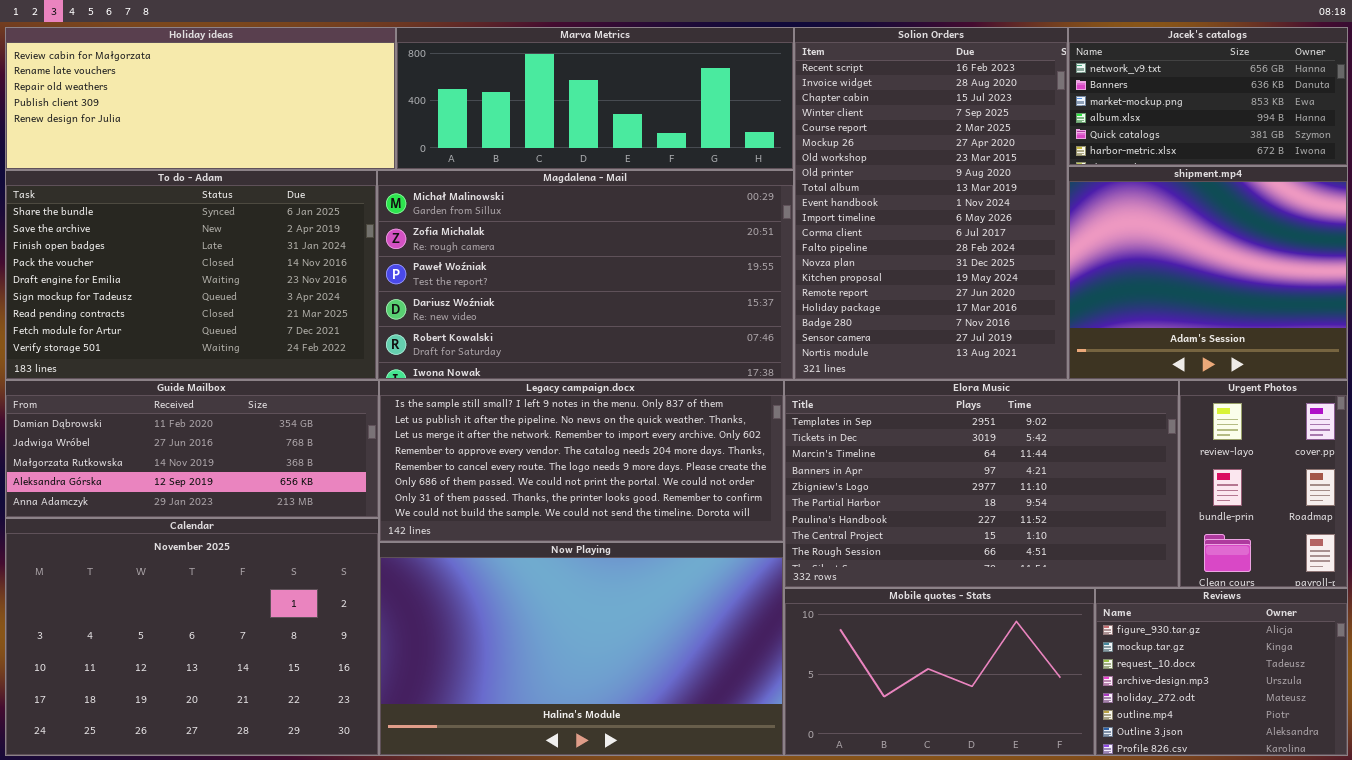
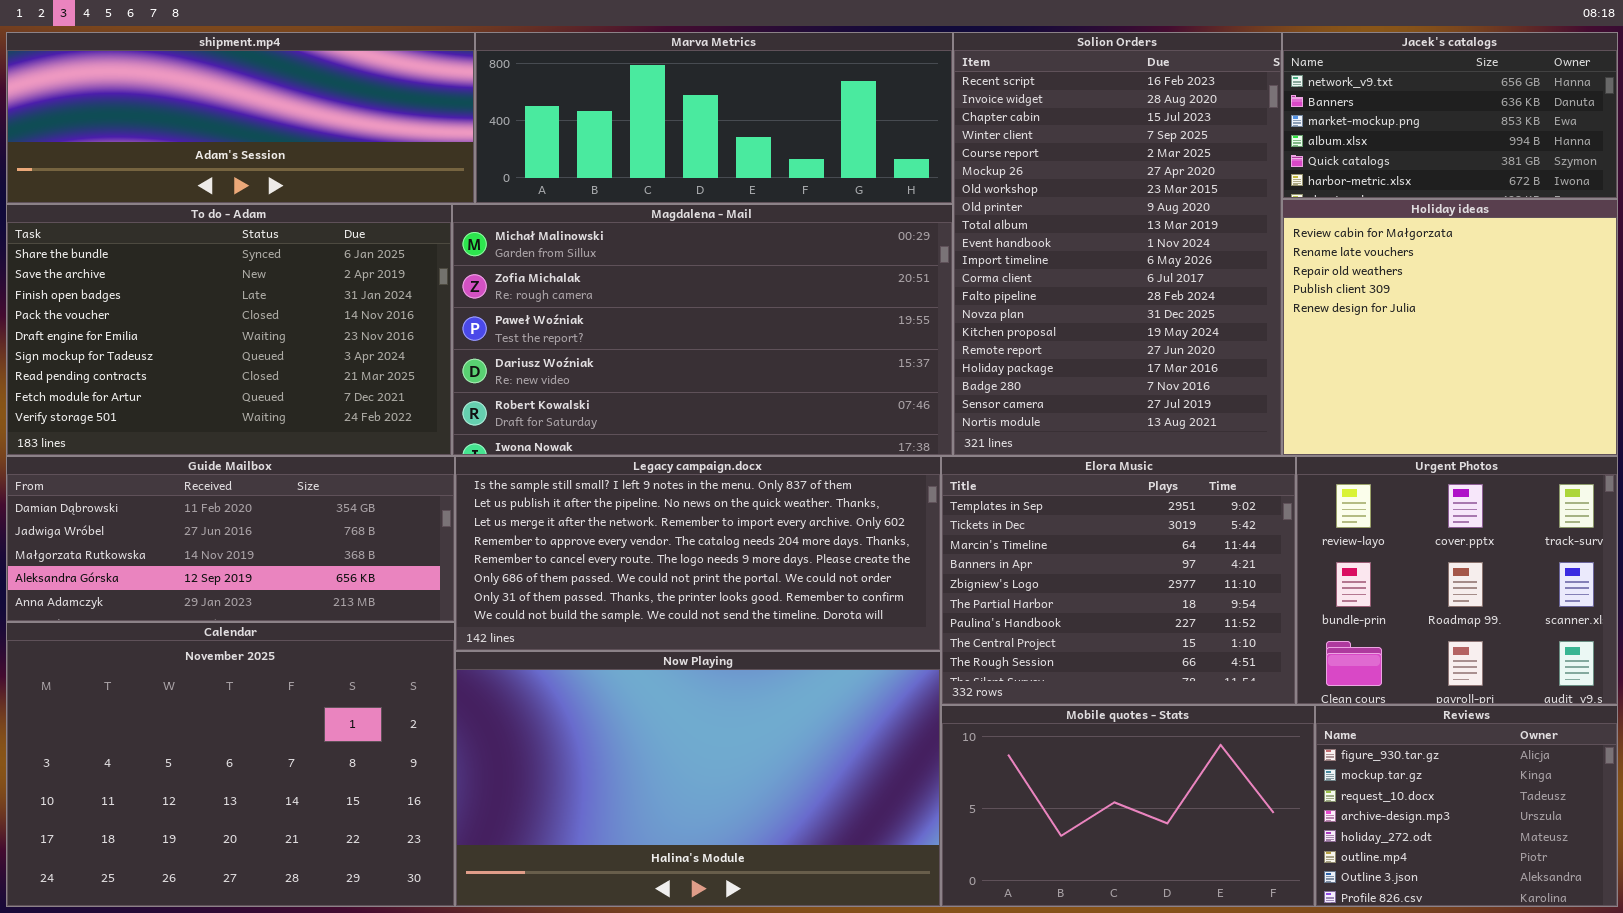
Holiday ideas: [5,27,396,170] -> [1282,199,1618,456], moved, resized
shipment.mp4: [1068,166,1348,380] -> [6,32,475,204], moved, resized
Elora Music: [784,380,1179,588] -> [941,456,1296,705], resized
Urgent Photos: [1179,380,1348,588] -> [1296,456,1618,705], resized

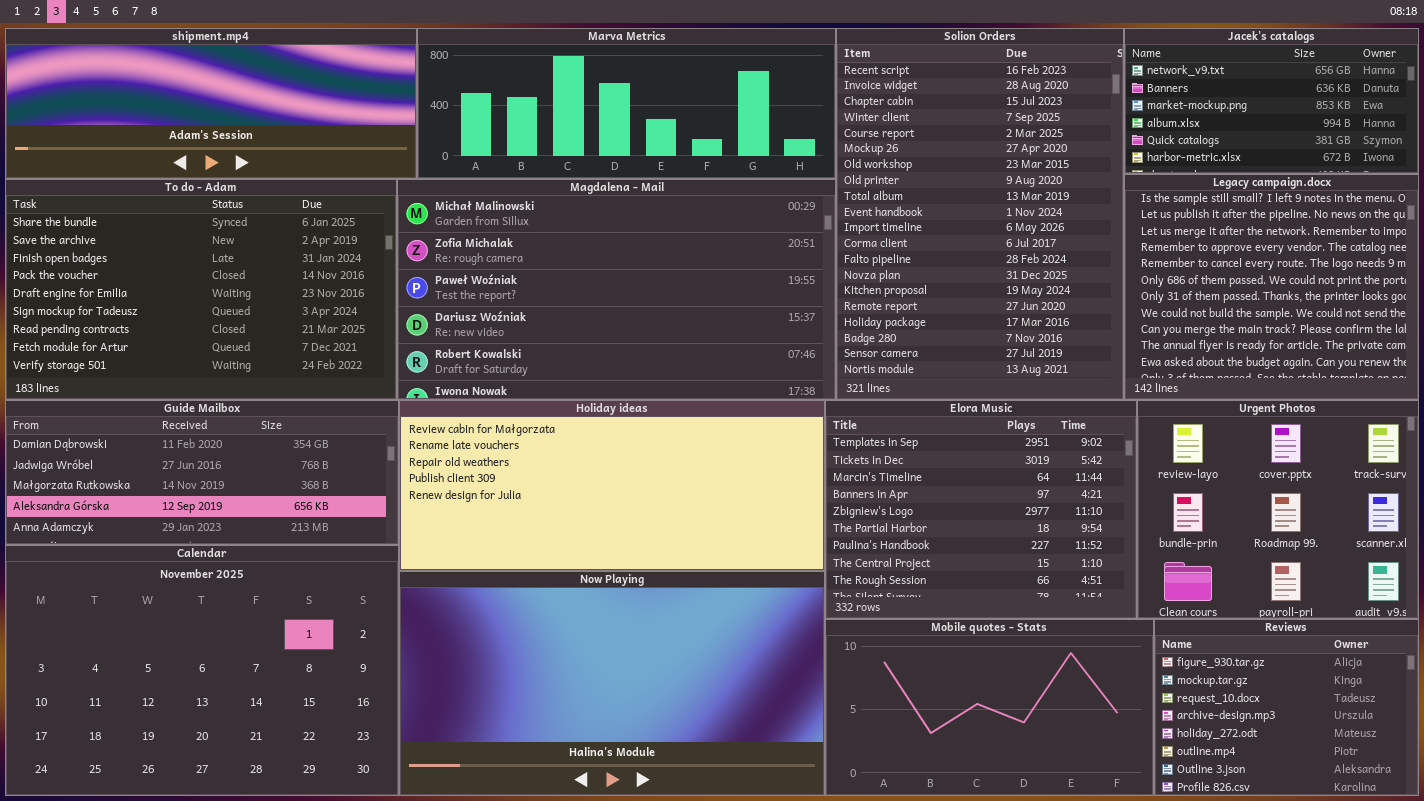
Holiday ideas: [1282,199,1618,456] -> [399,400,825,571], moved, resized
Legacy campaign.docx: [455,456,941,651] -> [1124,174,1419,400], moved, resized

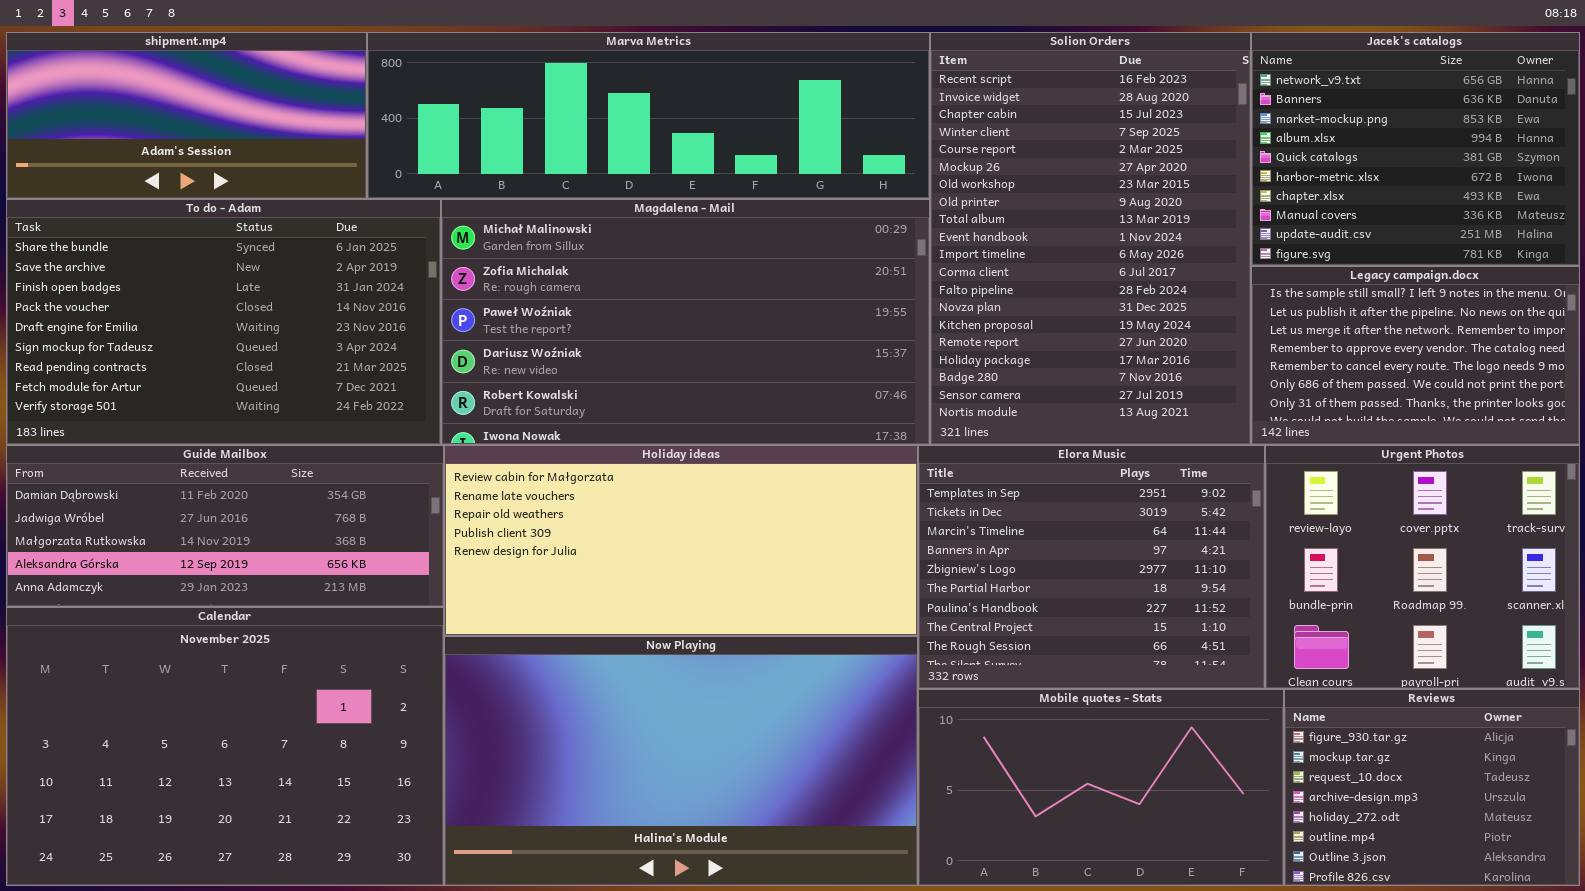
shipment.mp4: [5,28,417,179] -> [6,32,367,199], resized
Marva Metrics: [417,28,836,179] -> [367,32,930,199], resized
Jacek's catalogs: [1124,28,1419,174] -> [1251,32,1580,266], resized
Legacy campaign.docx: [1124,174,1419,400] -> [1251,266,1580,445], resized

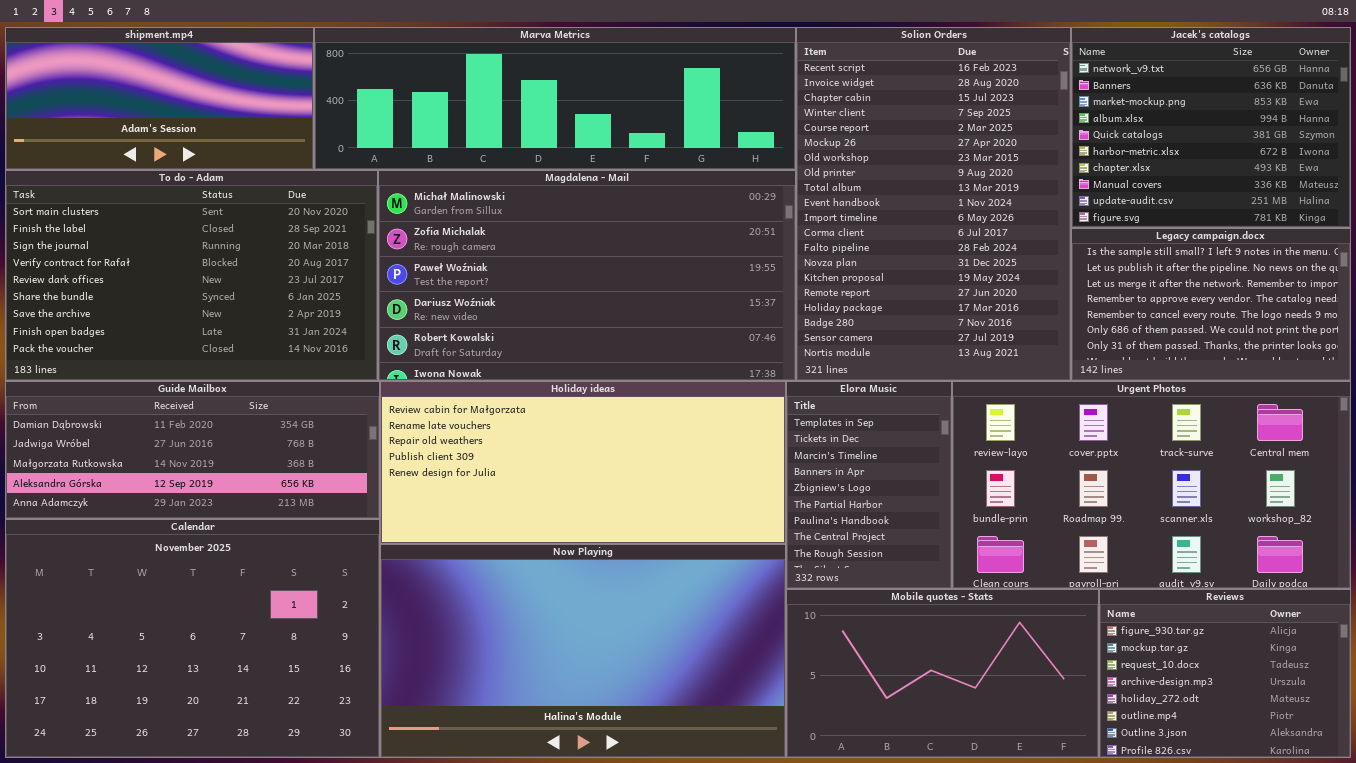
To do - Adam: [6,199,441,445] -> [5,170,378,381], scrolled up 5 rows
Elora Music: [918,445,1265,689] -> [786,381,952,589], resized
Urgent Photos: [1265,445,1580,689] -> [952,381,1351,589], resized

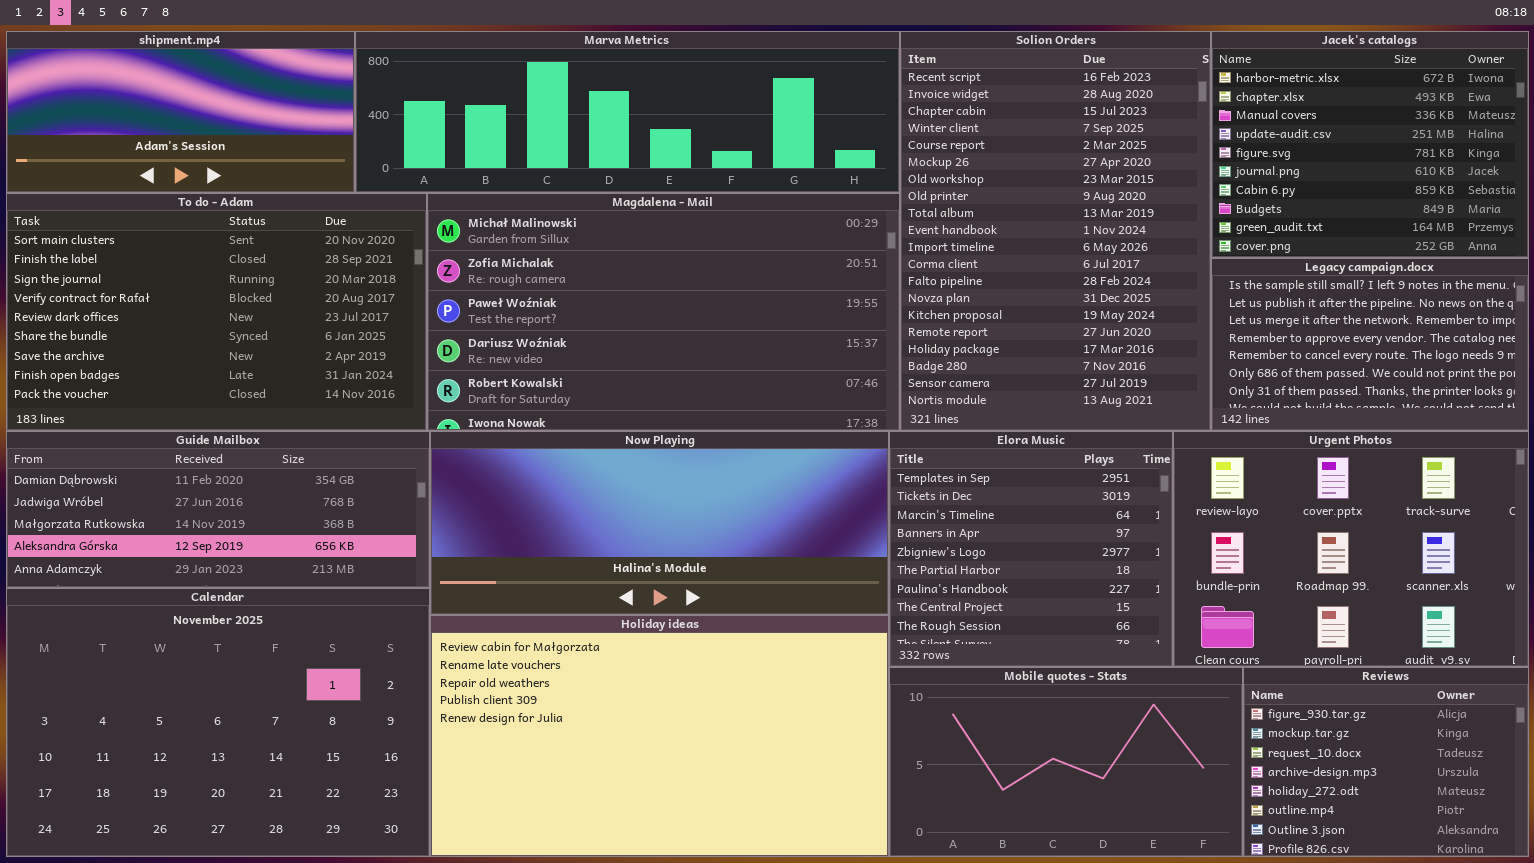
Jacek's catalogs: [1071,27,1351,228] -> [1211,31,1529,258], scrolled down 5 rows
Holiday ideas: [380,381,786,544] -> [430,615,889,857], moved, resized
Elora Music: [786,381,952,589] -> [889,431,1173,667], resized
Urgent Photos: [952,381,1351,589] -> [1173,431,1529,667], resized
Now Playing: [380,544,786,758] -> [430,431,889,615], moved, resized

